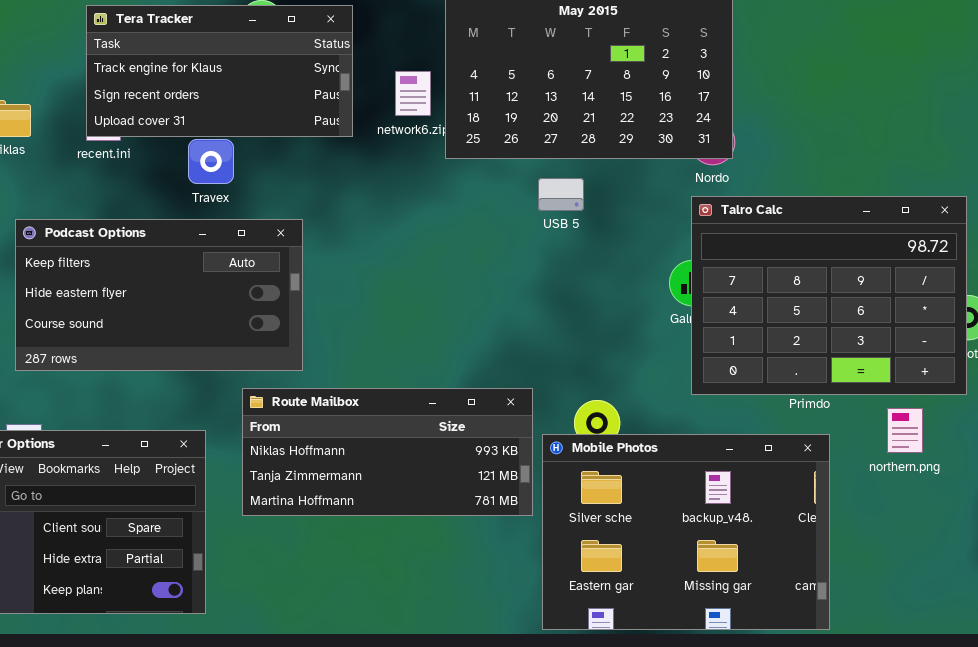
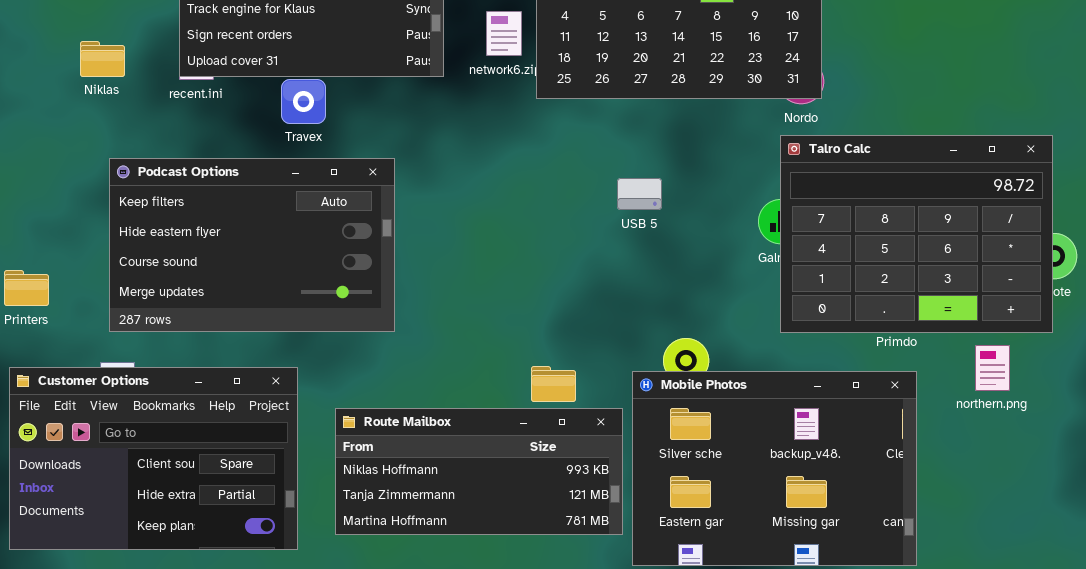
USB 5: [538,178,584,211] -> [617,178,662,210], moved
Podcast Options: [15,219,303,371] -> [109,158,395,332], resized
Route Mailbox: [242,388,533,516] -> [335,408,623,535], moved

